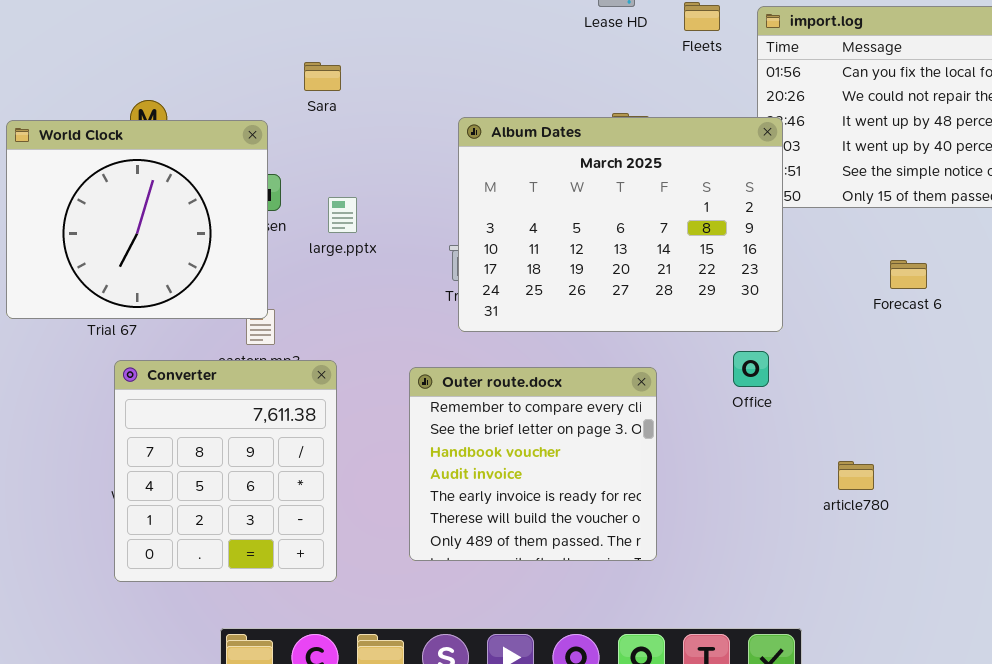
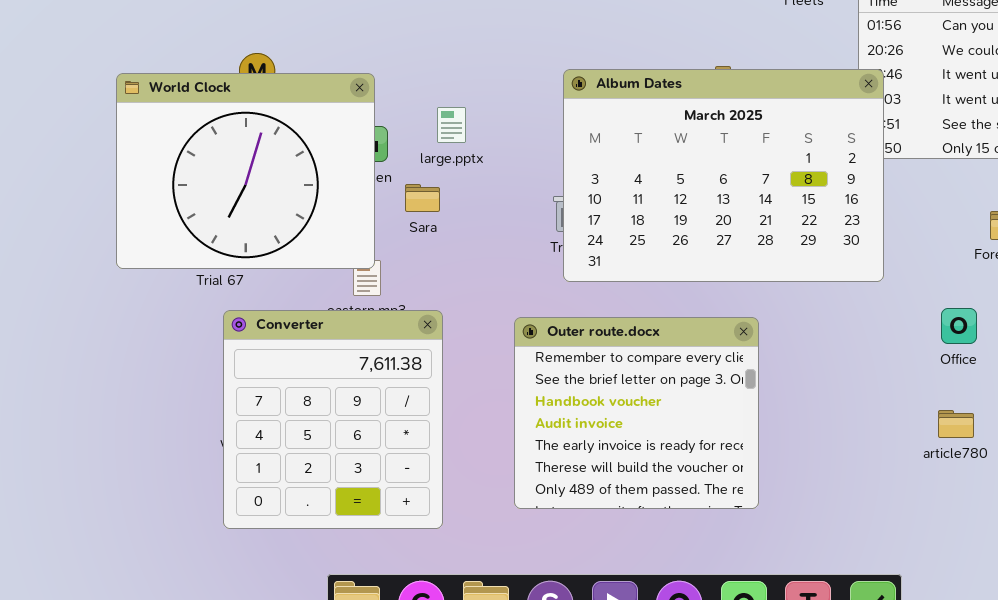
Sara: [304,62,341,91] -> [405,184,440,212], moved
large.pptx: [328,197,357,233] -> [437,107,466,143], moved
Office: [733,351,769,387] -> [941,308,977,344], moved

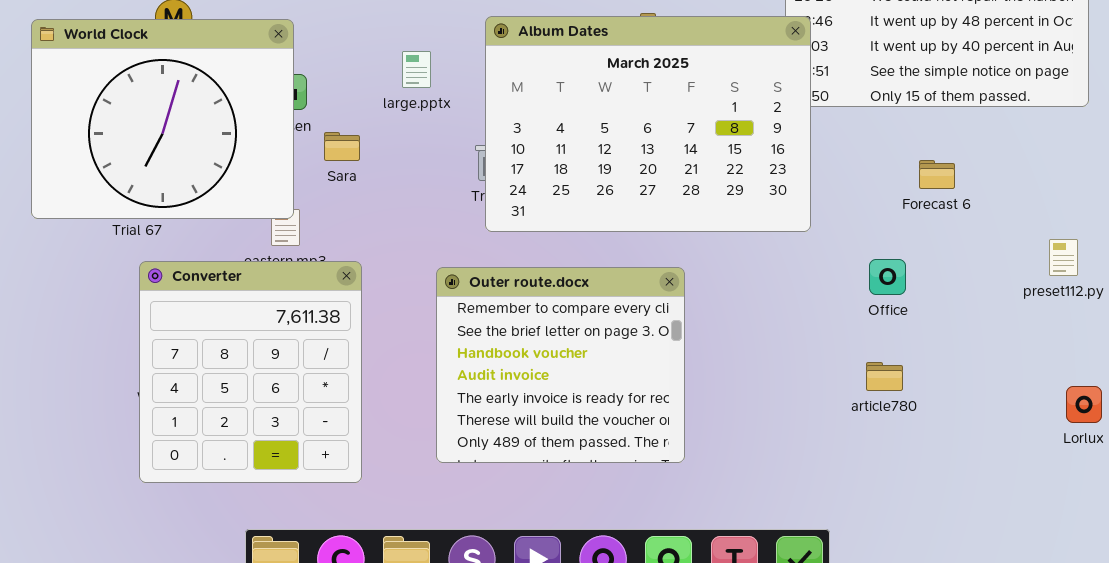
large.pptx: [437,107,466,143] -> [402,51,431,88], moved

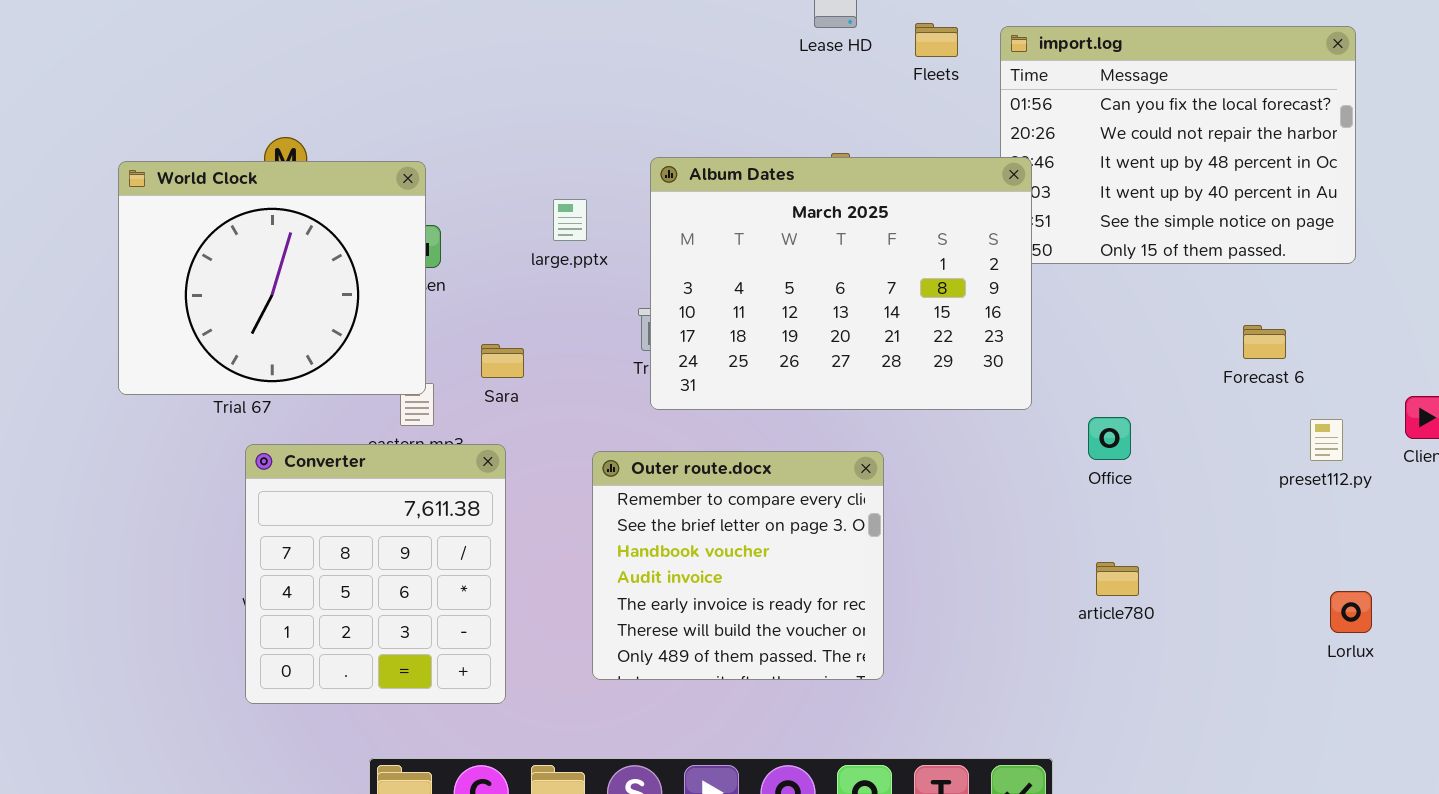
Sara: [324,132,360,161] -> [481,344,524,378], moved
Forecast 6: [919,160,955,189] -> [1243,325,1286,359], moved
Office: [869,259,906,295] -> [1088,417,1131,460], moved

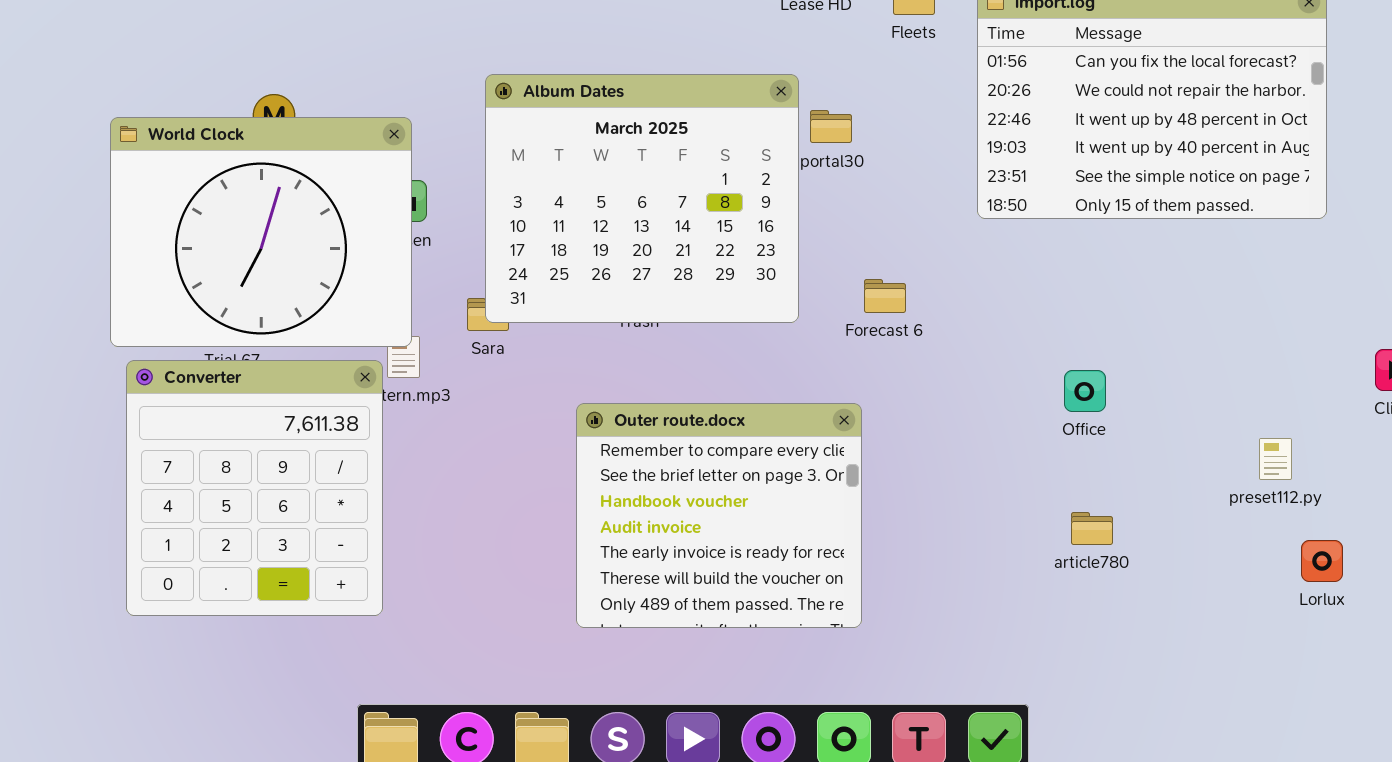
Album Dates: [650,157,1032,410] -> [485,74,799,323], moved, resized
Forecast 6: [1243,325,1286,359] -> [864,279,906,313], moved
preset112.py: [1310,419,1343,461] -> [1259,438,1292,480], moved
Converter: [245,444,506,704] -> [126,360,383,616], moved

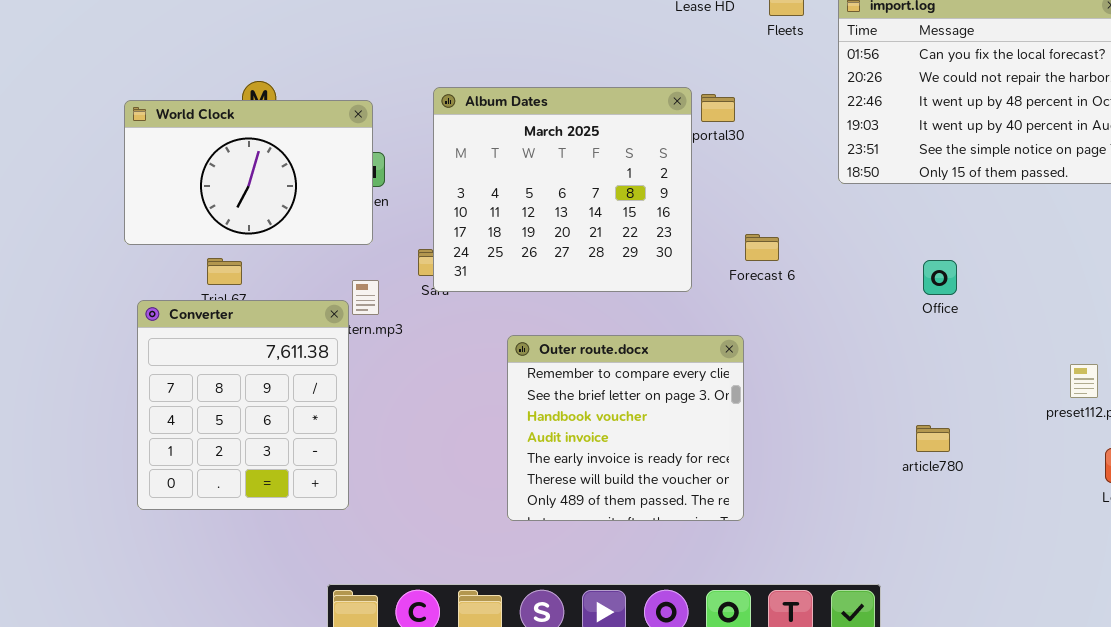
Album Dates: [485,74,799,323] -> [433,87,692,292], moved
World Clock: [110,117,412,347] -> [124,100,373,245], resized
Office: [1064,370,1106,412] -> [923,260,957,295], moved

